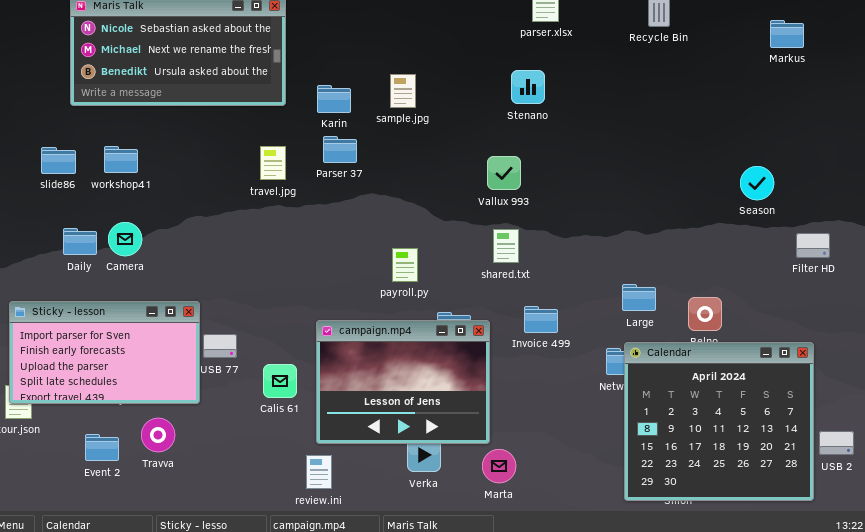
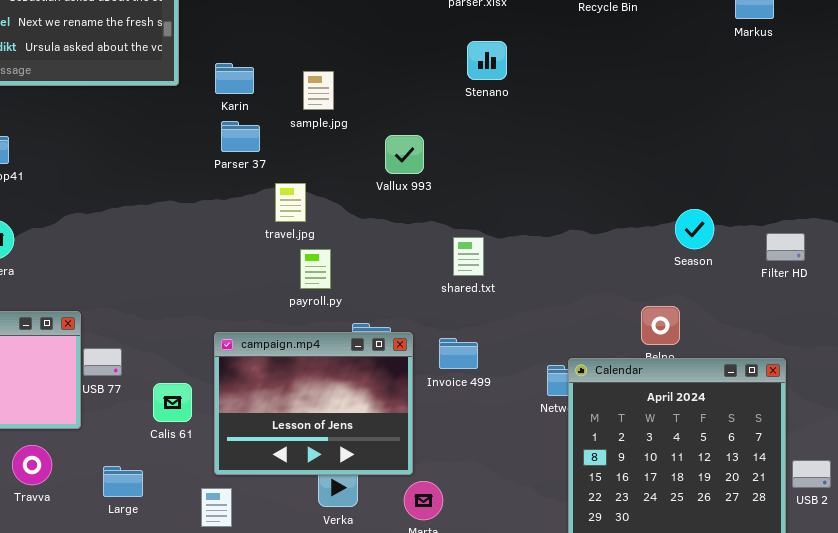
Stenano: [511,70,545,104] -> [467,41,507,80], moved
sample.jpg: [390,74,416,108] -> [303,71,334,110], moved
travel.jpg: [260,146,286,180] -> [275,183,306,222], moved
Vallux 993: [487,156,521,190] -> [385,135,424,174], moved
Season: [740,166,774,200] -> [675,209,714,249], moved
shared.txt: [493,229,519,263] -> [453,237,484,276], moved
Large: [622,284,656,311] -> [103,466,143,497], moved
Invoice 499: [524,306,558,333] -> [439,338,478,369], moved

